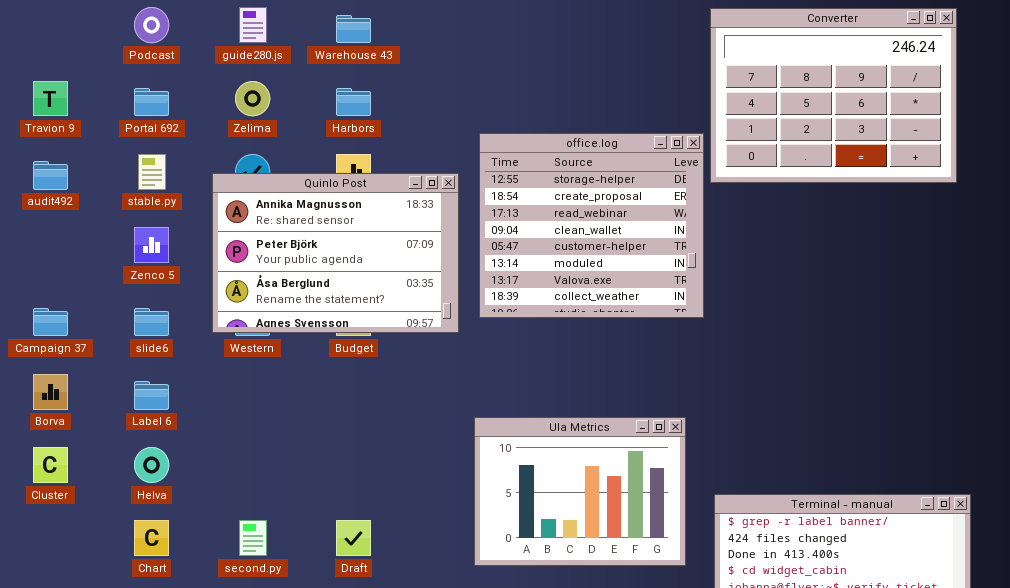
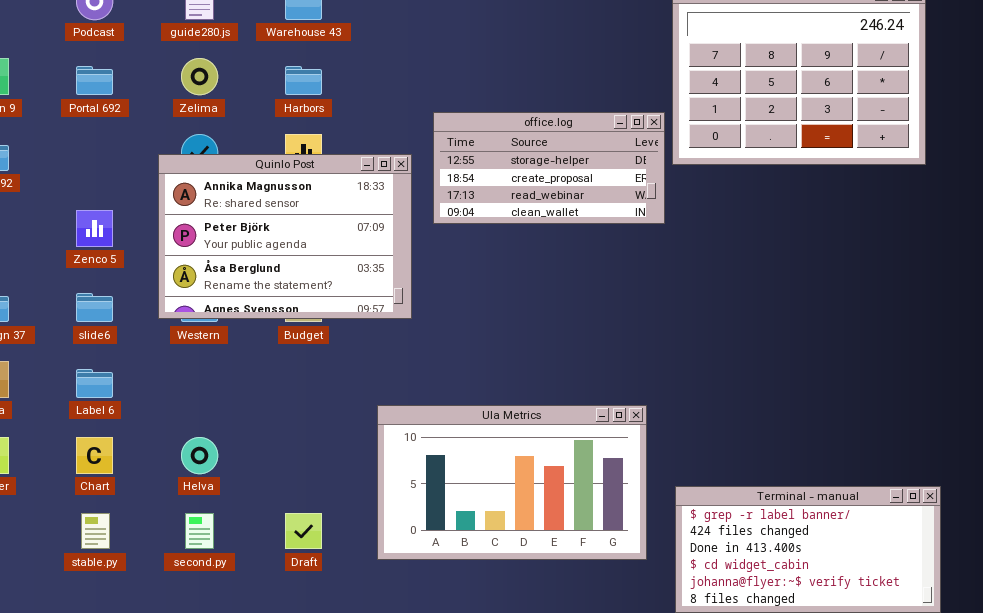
office.log: [479,133,704,318] -> [433,112,665,224], resized
stable.py: [138,154,166,190] -> [81,513,110,549], moved
Ula Metrics: [474,417,686,566] -> [377,405,647,560], resized
Helva: [134,447,169,483] -> [181,437,218,474], moved
Chart: [134,520,169,556] -> [76,437,113,474], moved

